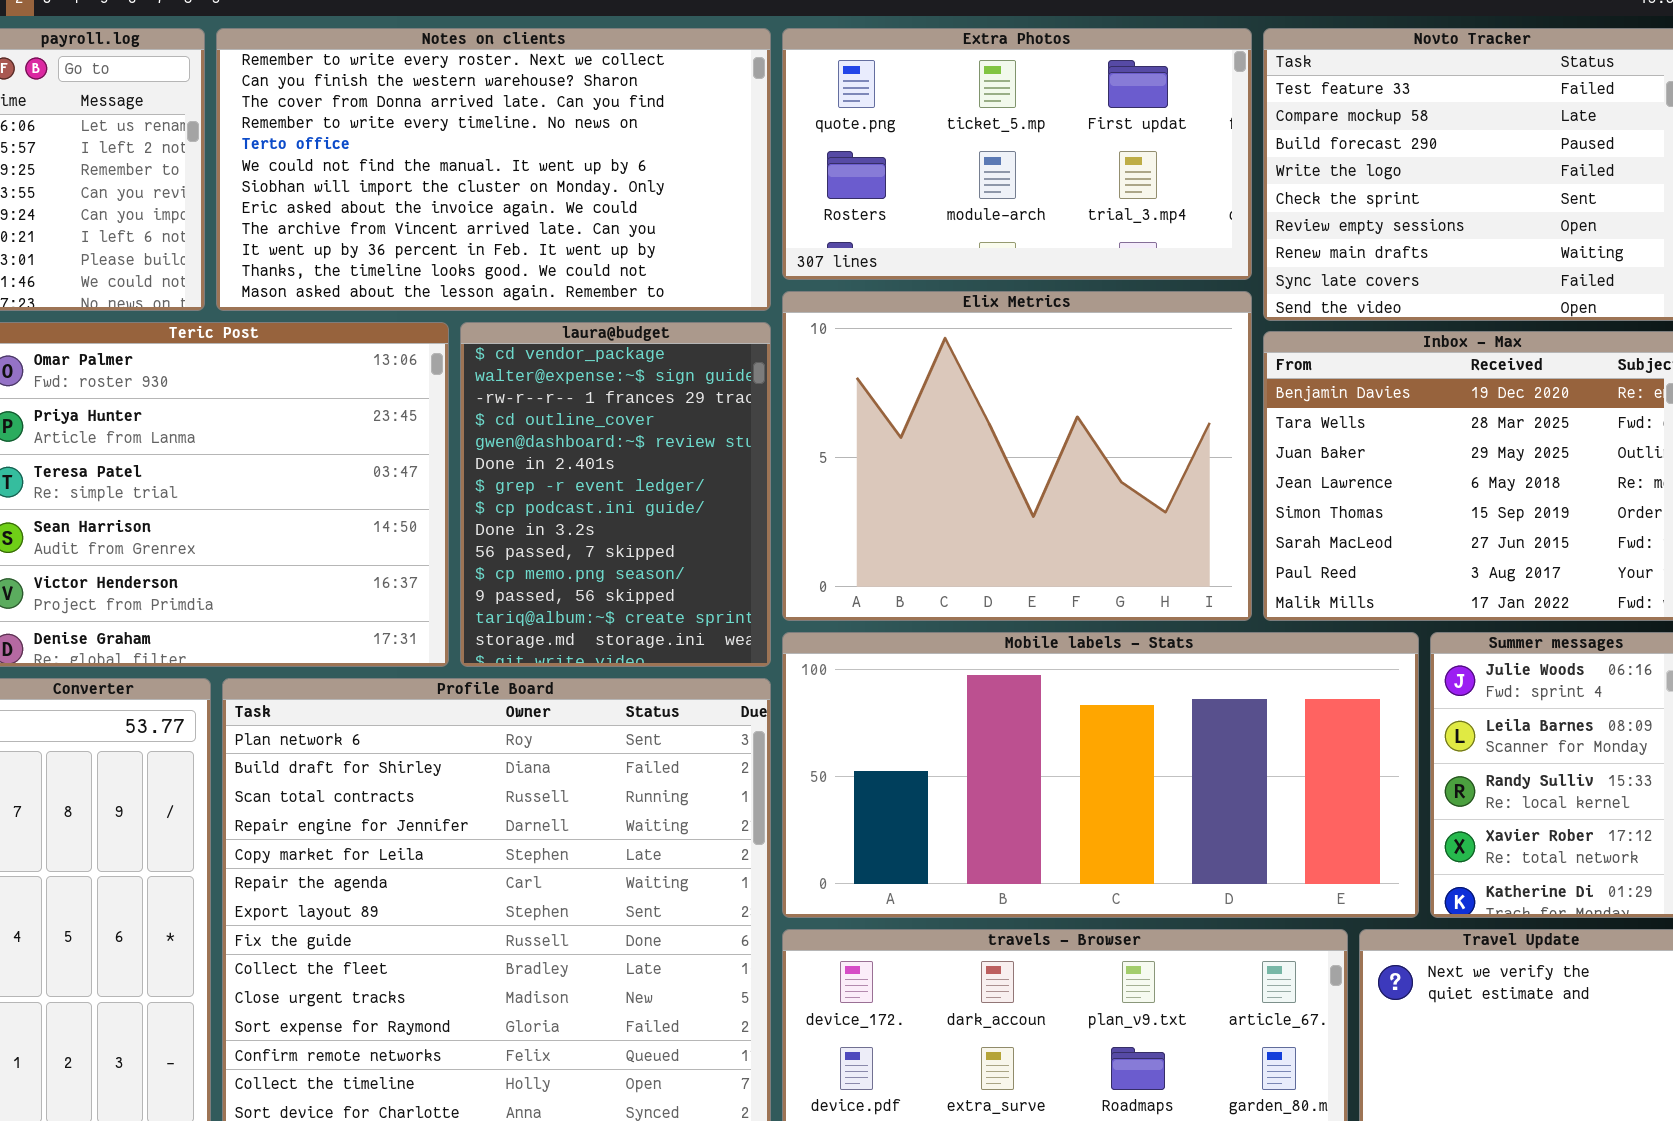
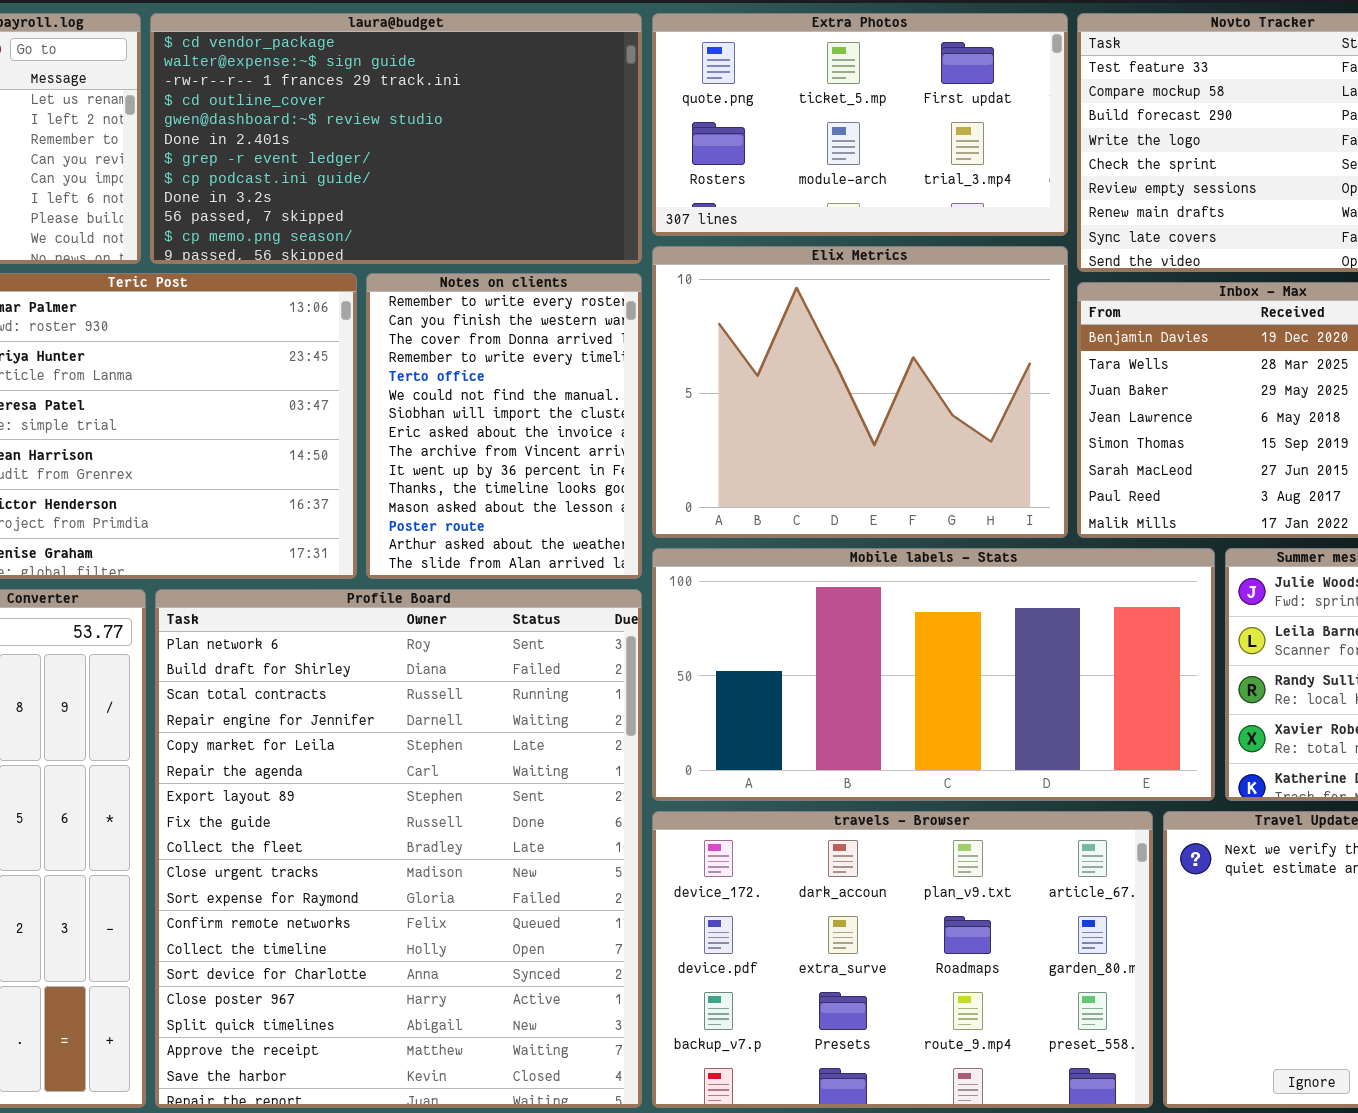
Notes on clients: [216,28,771,311] -> [366,273,642,579], moved, resized
laura@budget: [460,322,771,667] -> [150,13,642,264], moved, resized

